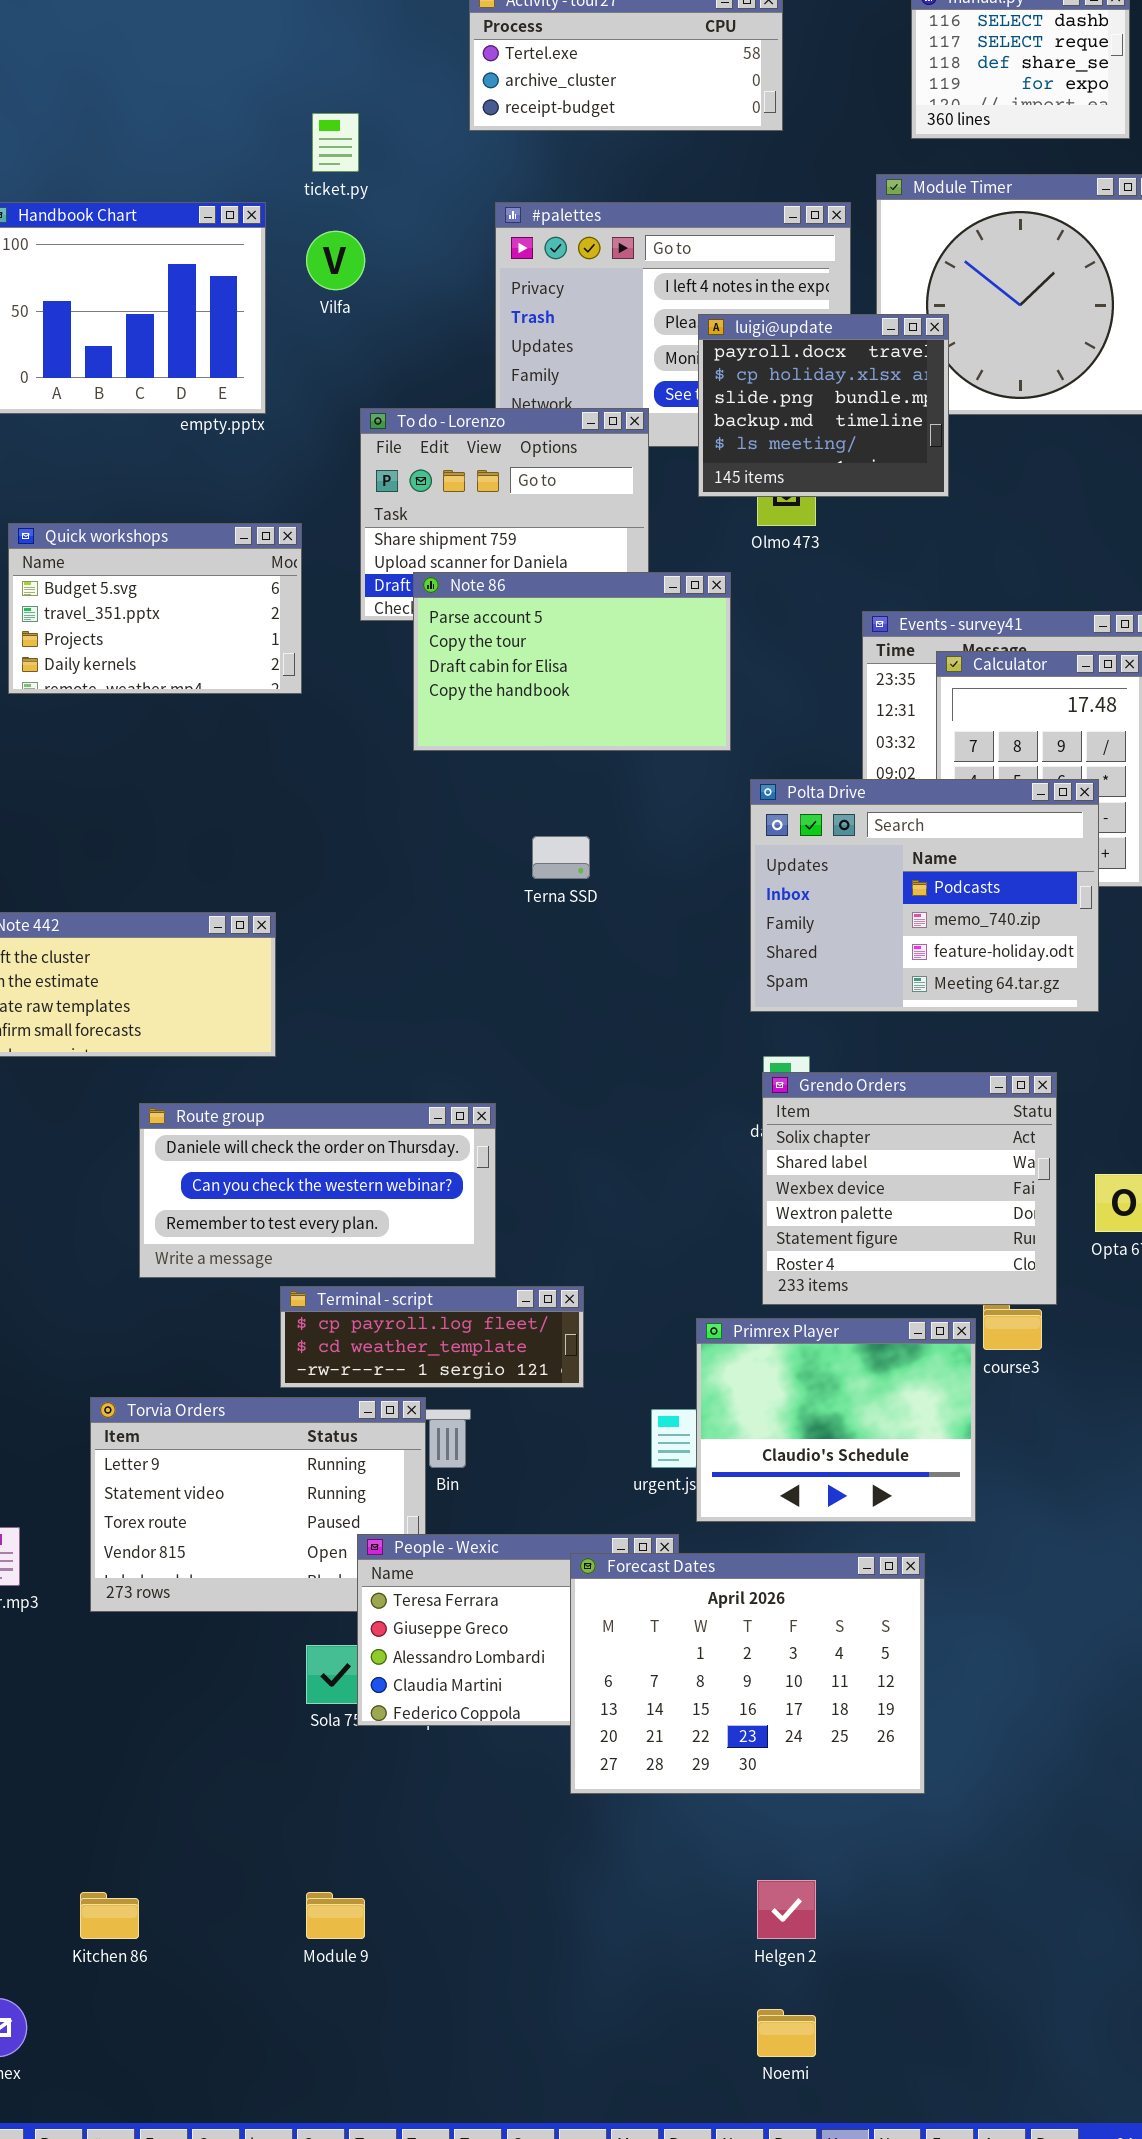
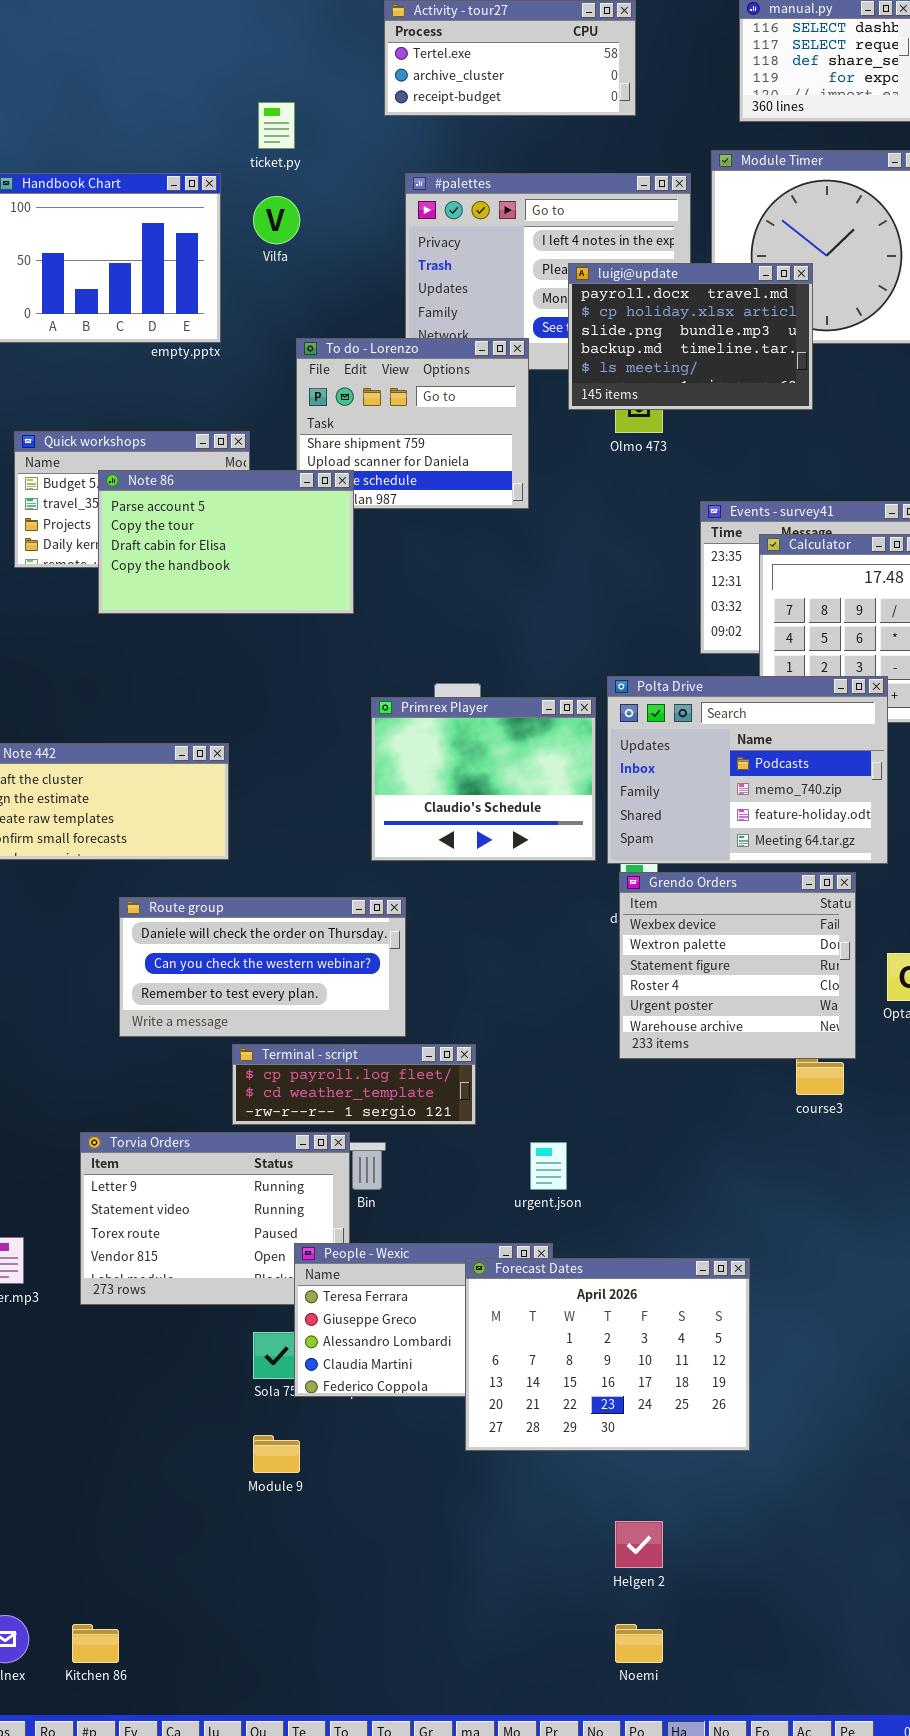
luigi@update: [698,314,949,497] -> [568,263,813,410], resized
Note 86: [413,572,731,751] -> [98,470,354,614], moved
Polta Drive: [750,779,1099,1012] -> [607,676,888,864], moved
Grendo Orders: [762,1072,1057,1305] -> [619,872,856,1059], scrolled down 2 rows
Primrex Player: [696,1318,976,1522] -> [371,697,596,861], moved
Kitchen 86: [80,1892,139,1939] -> [72,1624,119,1663], moved
Module 9: [306,1892,365,1939] -> [253,1435,300,1473], moved

